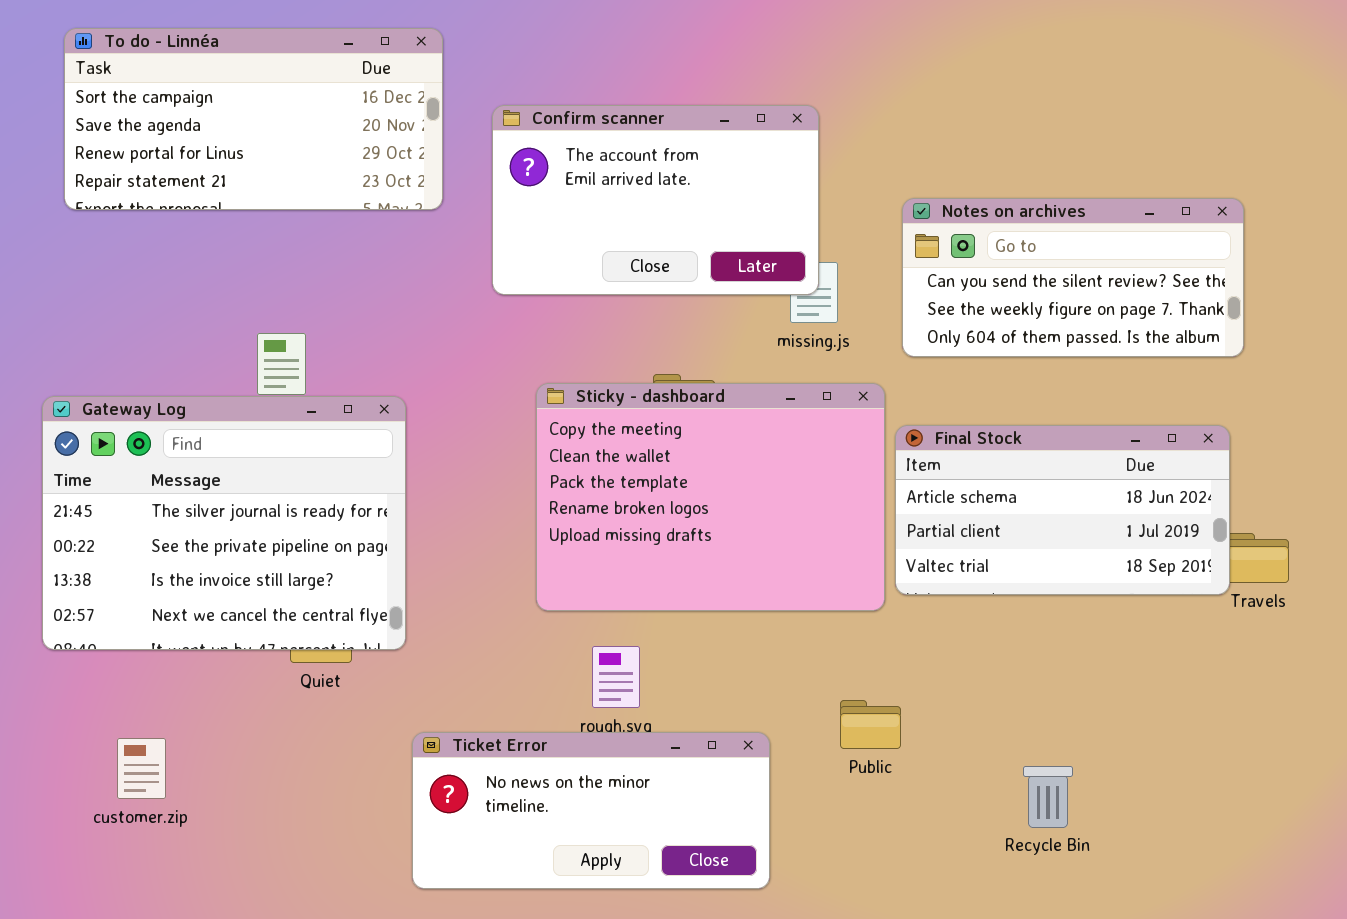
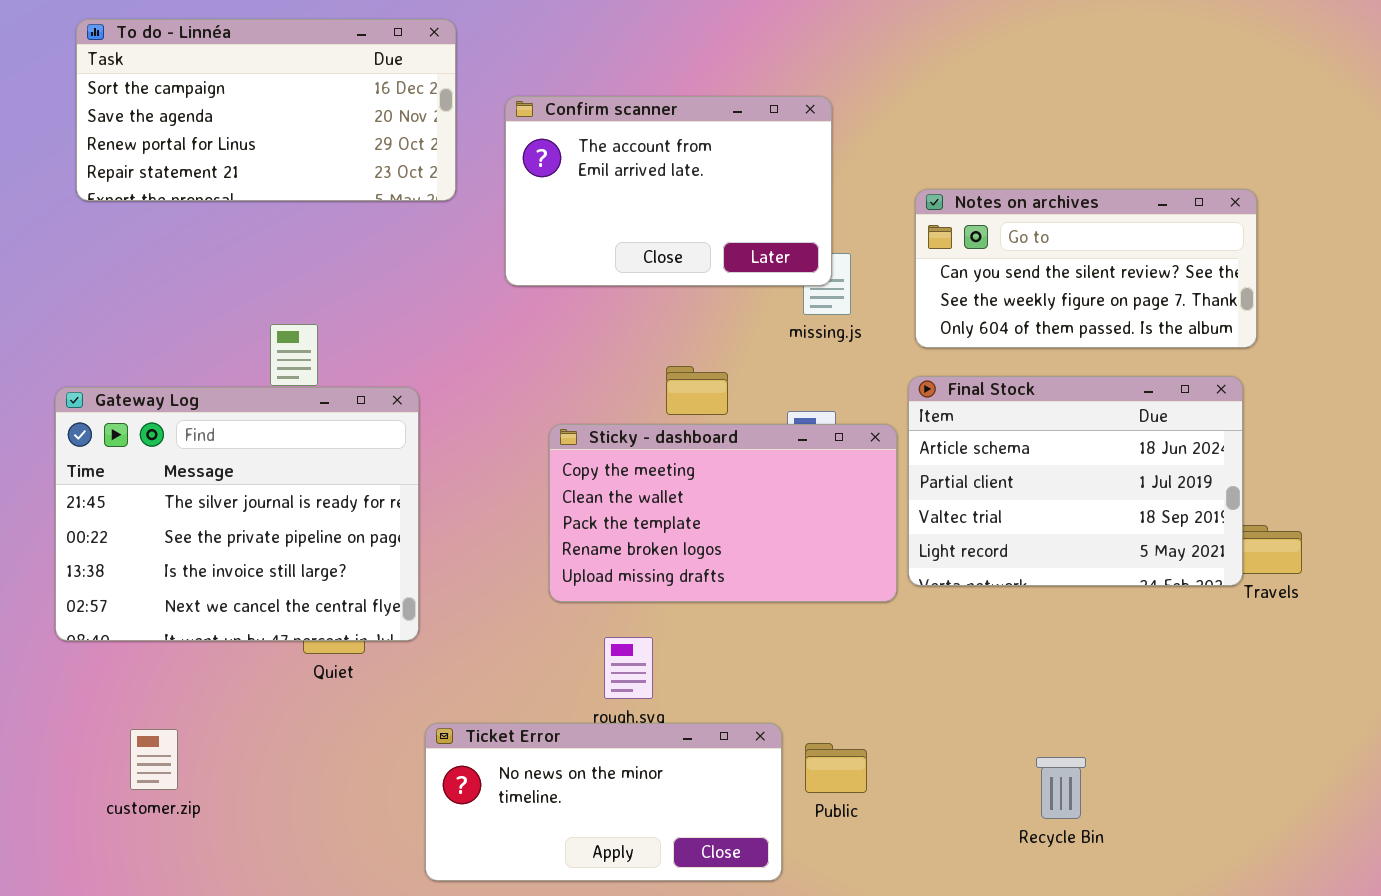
Sticky - dashboard: [536,383,885,611] -> [549,424,897,602], resized
Final Stock: [895,425,1230,595] -> [908,376,1243,586], resized
Public: [840,700,901,749] -> [805,743,867,793], moved

